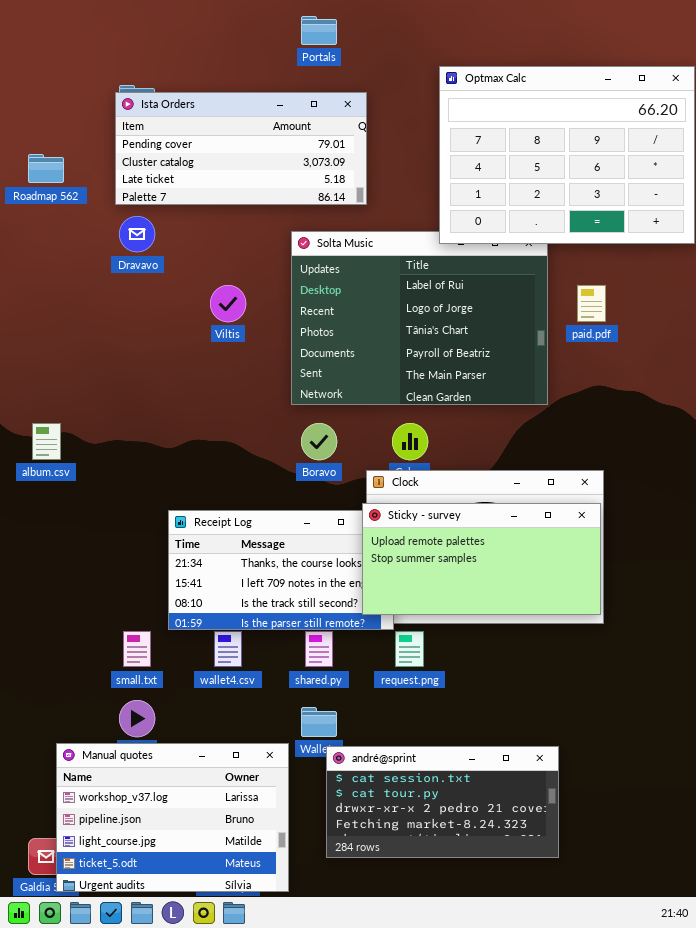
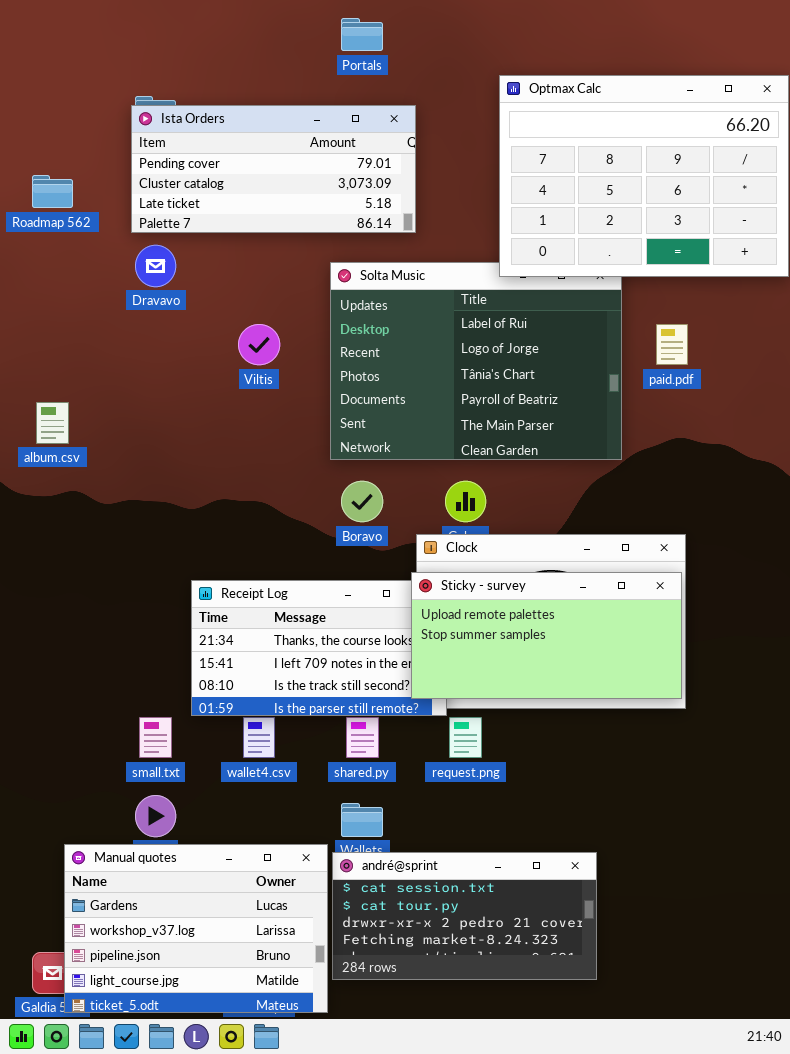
album.csv: [32,423,61,460] -> [36,402,69,444], moved
Manual quotes: [56,743,289,892] -> [64,844,328,1013], scrolled up 1 row
andré@sprint: [326,746,559,858] -> [332,852,597,980], moved

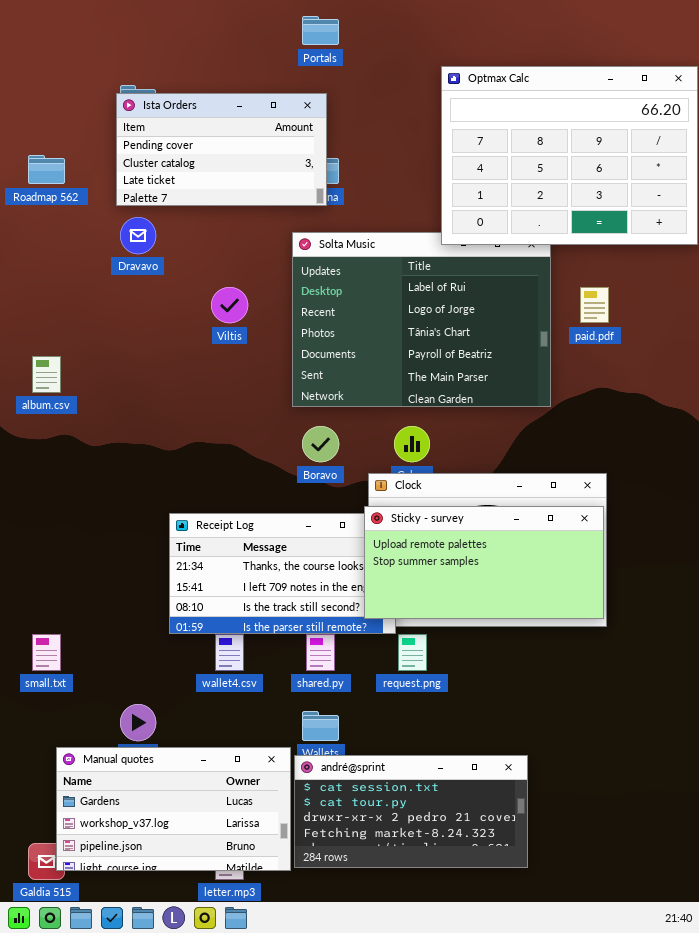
Ista Orders: [131,105,416,233] -> [116,93,327,206], resized
small.txt: [139,717,172,758] -> [32,634,61,671], moved
Manual quotes: [64,844,328,1013] -> [56,747,291,871], resized

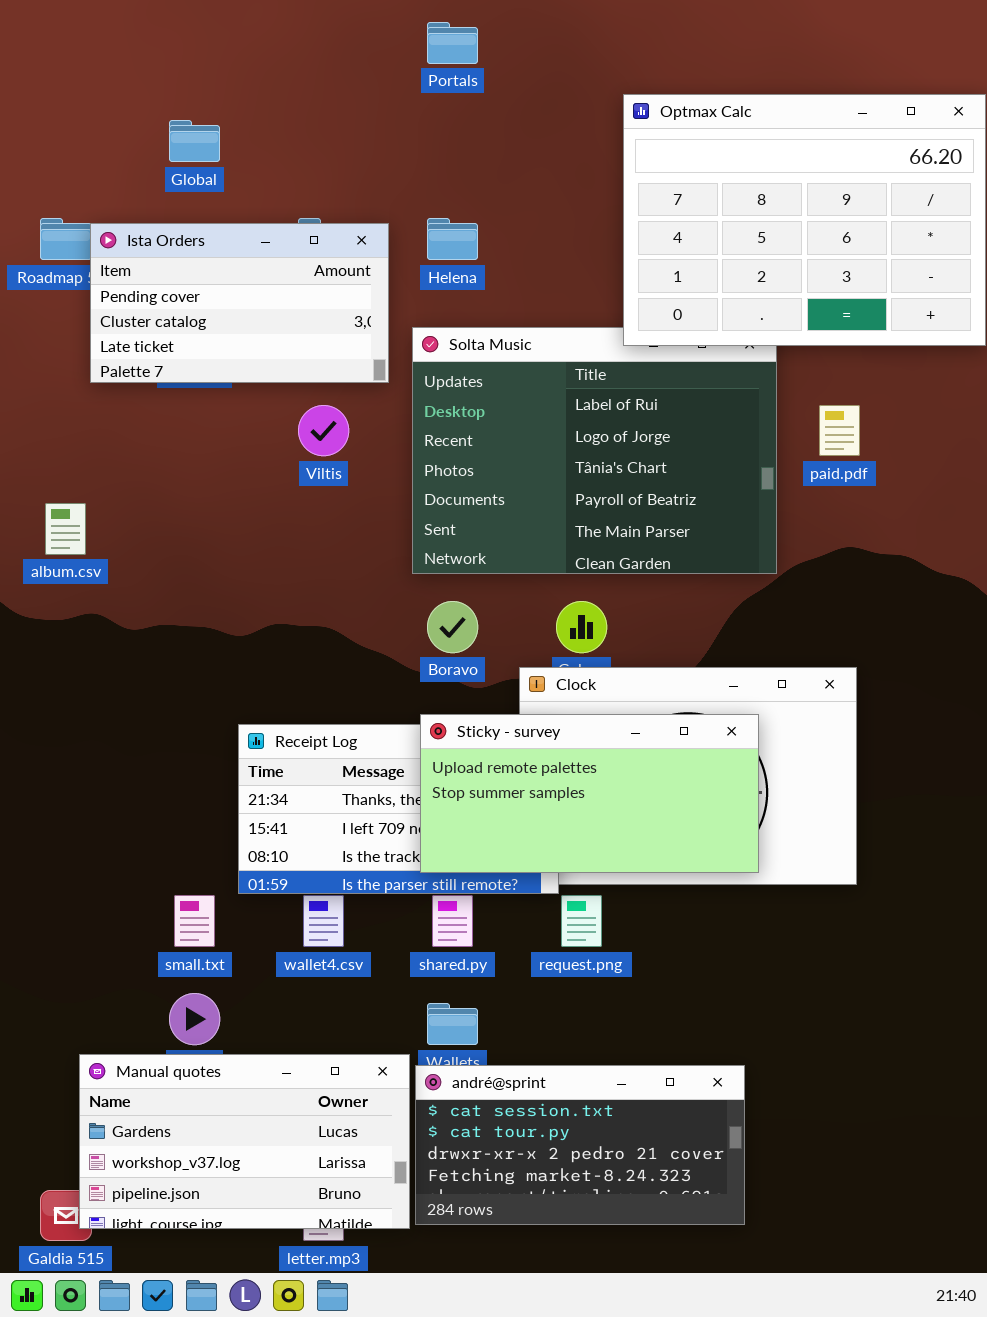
Ista Orders: [116,93,327,206] -> [90,223,389,383], moved
Sticky - survey: [364,506,604,619] -> [420,714,759,873], moved
small.txt: [32,634,61,671] -> [174,895,215,947], moved

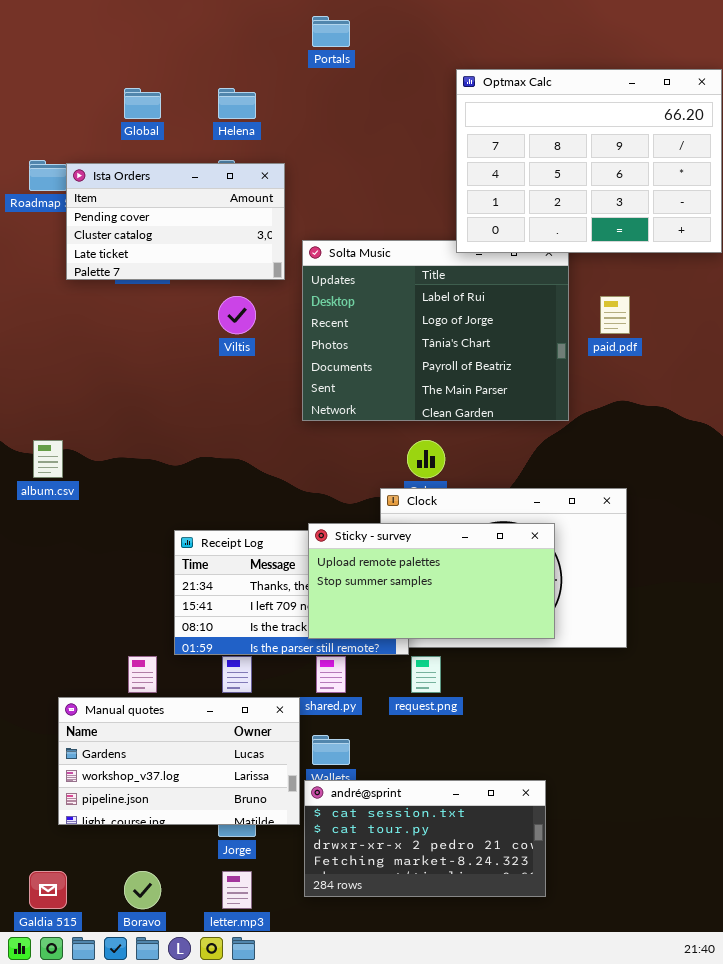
Helena: [427,218,478,260] -> [218,88,256,119], moved
album.csv: [45,503,86,555] -> [33,440,63,478], moved
Boravo: [427,601,478,653] -> [124,871,161,909], moved
Manual quotes: [79,1054,410,1229] -> [58,697,300,825], moved

